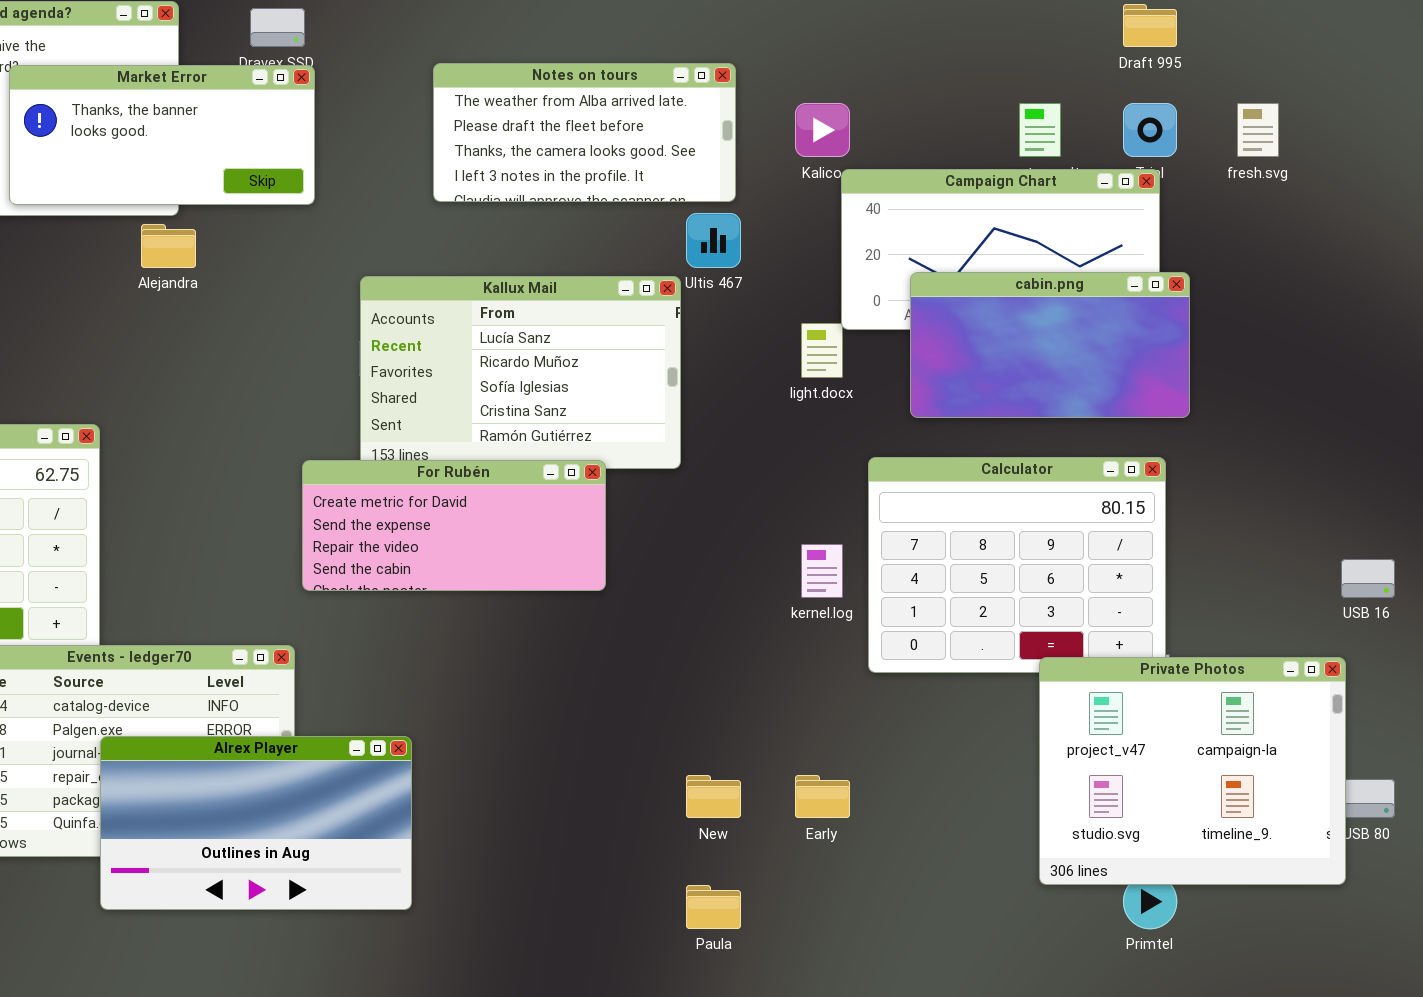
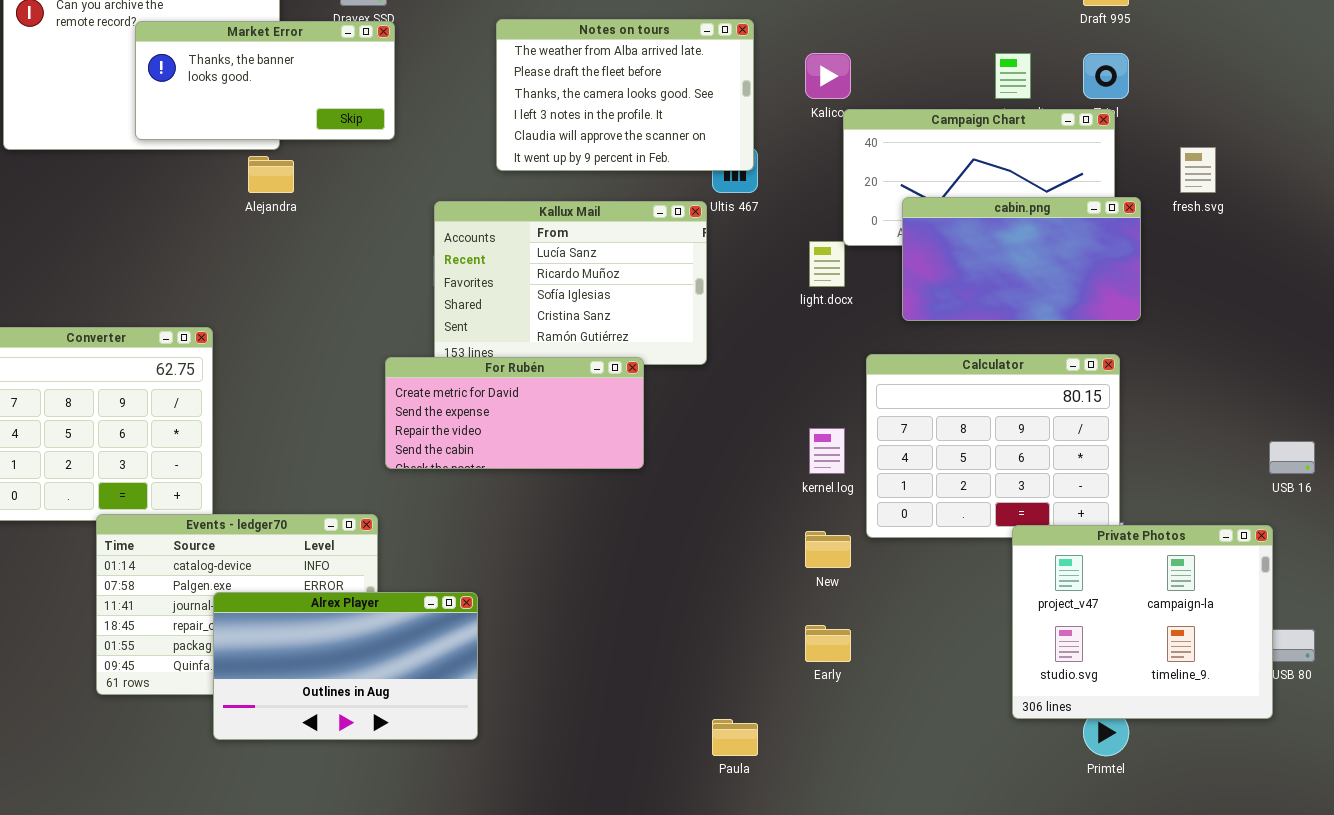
Notes on tours: [433,63,736,202] -> [496,19,754,171], resized
fresh.svg: [1237,103,1279,157] -> [1180,147,1216,193], moved
New: [686,775,741,818] -> [805,531,851,568], moved

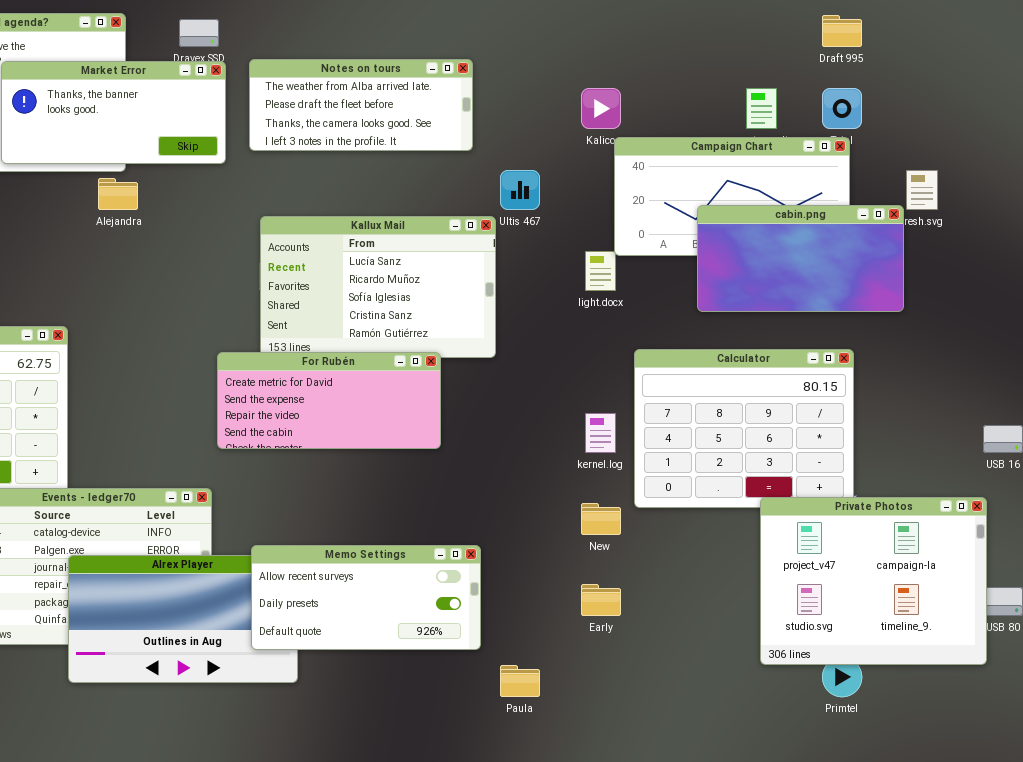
Notes on tours: [496,19,754,171] -> [249,59,473,151], moved, resized
cabin.png: [902,197,1141,321] -> [697,205,904,312], moved
Memo Settings: none -> [251,545,481,650], opened

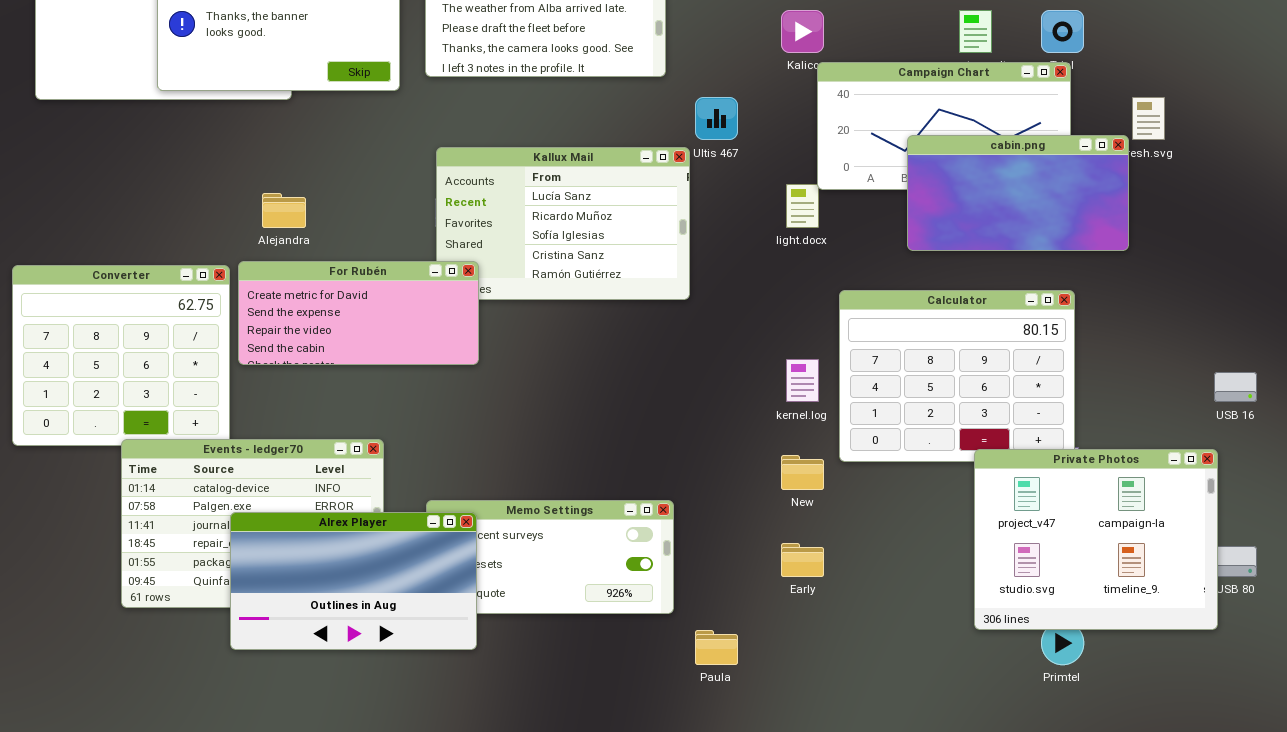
Alejandra: [98,178,138,210] -> [262,193,306,228], moved
For Rubén: [217,352,441,449] -> [238,261,479,365], moved
Alrex Player: [68,555,298,683] -> [230,512,477,650], raised

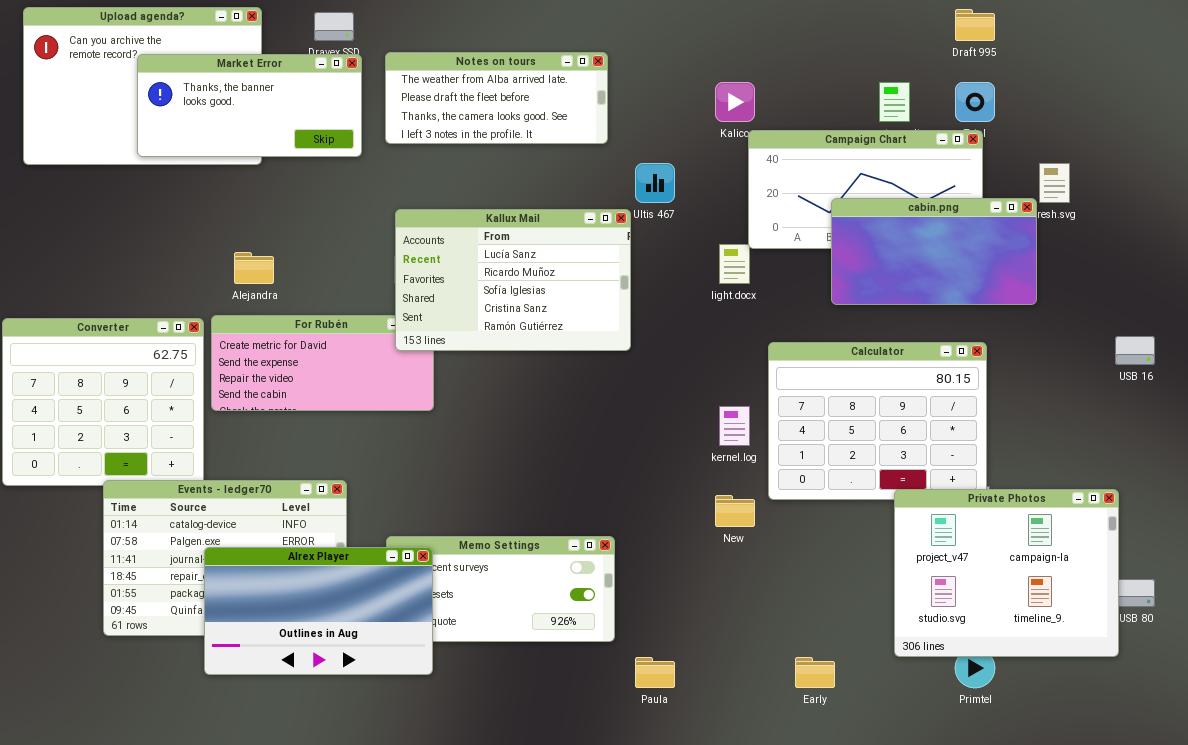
Kallux Mail: [436,147,690,300] -> [395,209,631,351], raised
USB 16: [1214,372,1257,402] -> [1115,336,1155,365], moved
Early: [781,543,824,577] -> [795,657,835,688], moved

